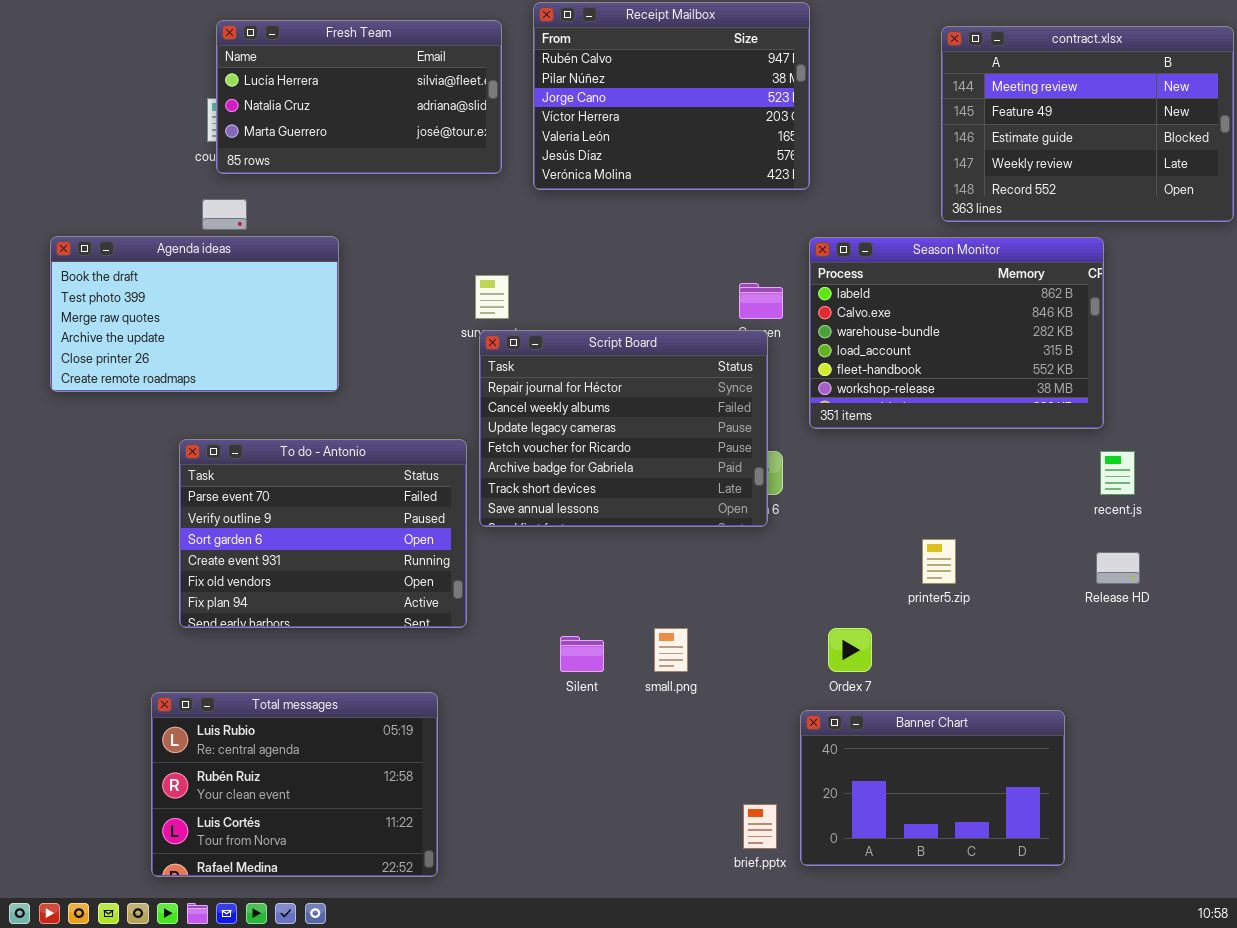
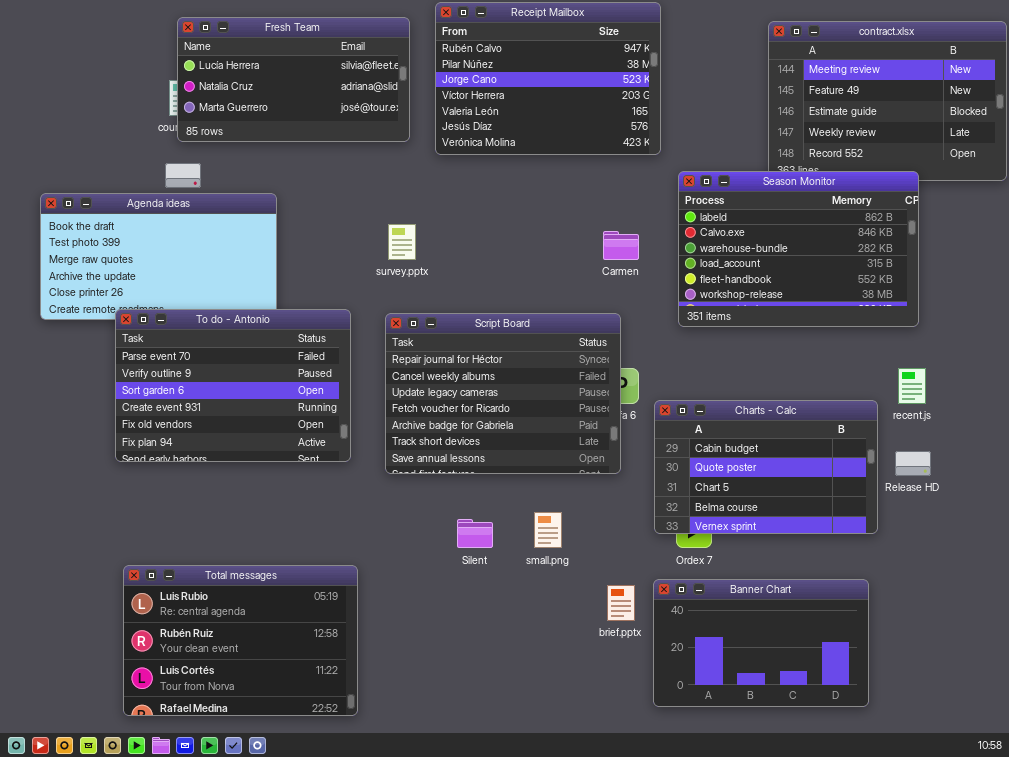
Season Monitor: [809,237,1104,429] -> [678,171,919,327], moved
Script Board: [479,330,768,527] -> [385,313,621,474], moved
To do - Antonio: [179,439,467,628] -> [115,309,351,462], moved
Charts - Calc: none -> [654,400,878,534], opened
brief.pptx: [743,804,777,849] -> [607,585,635,621], moved

